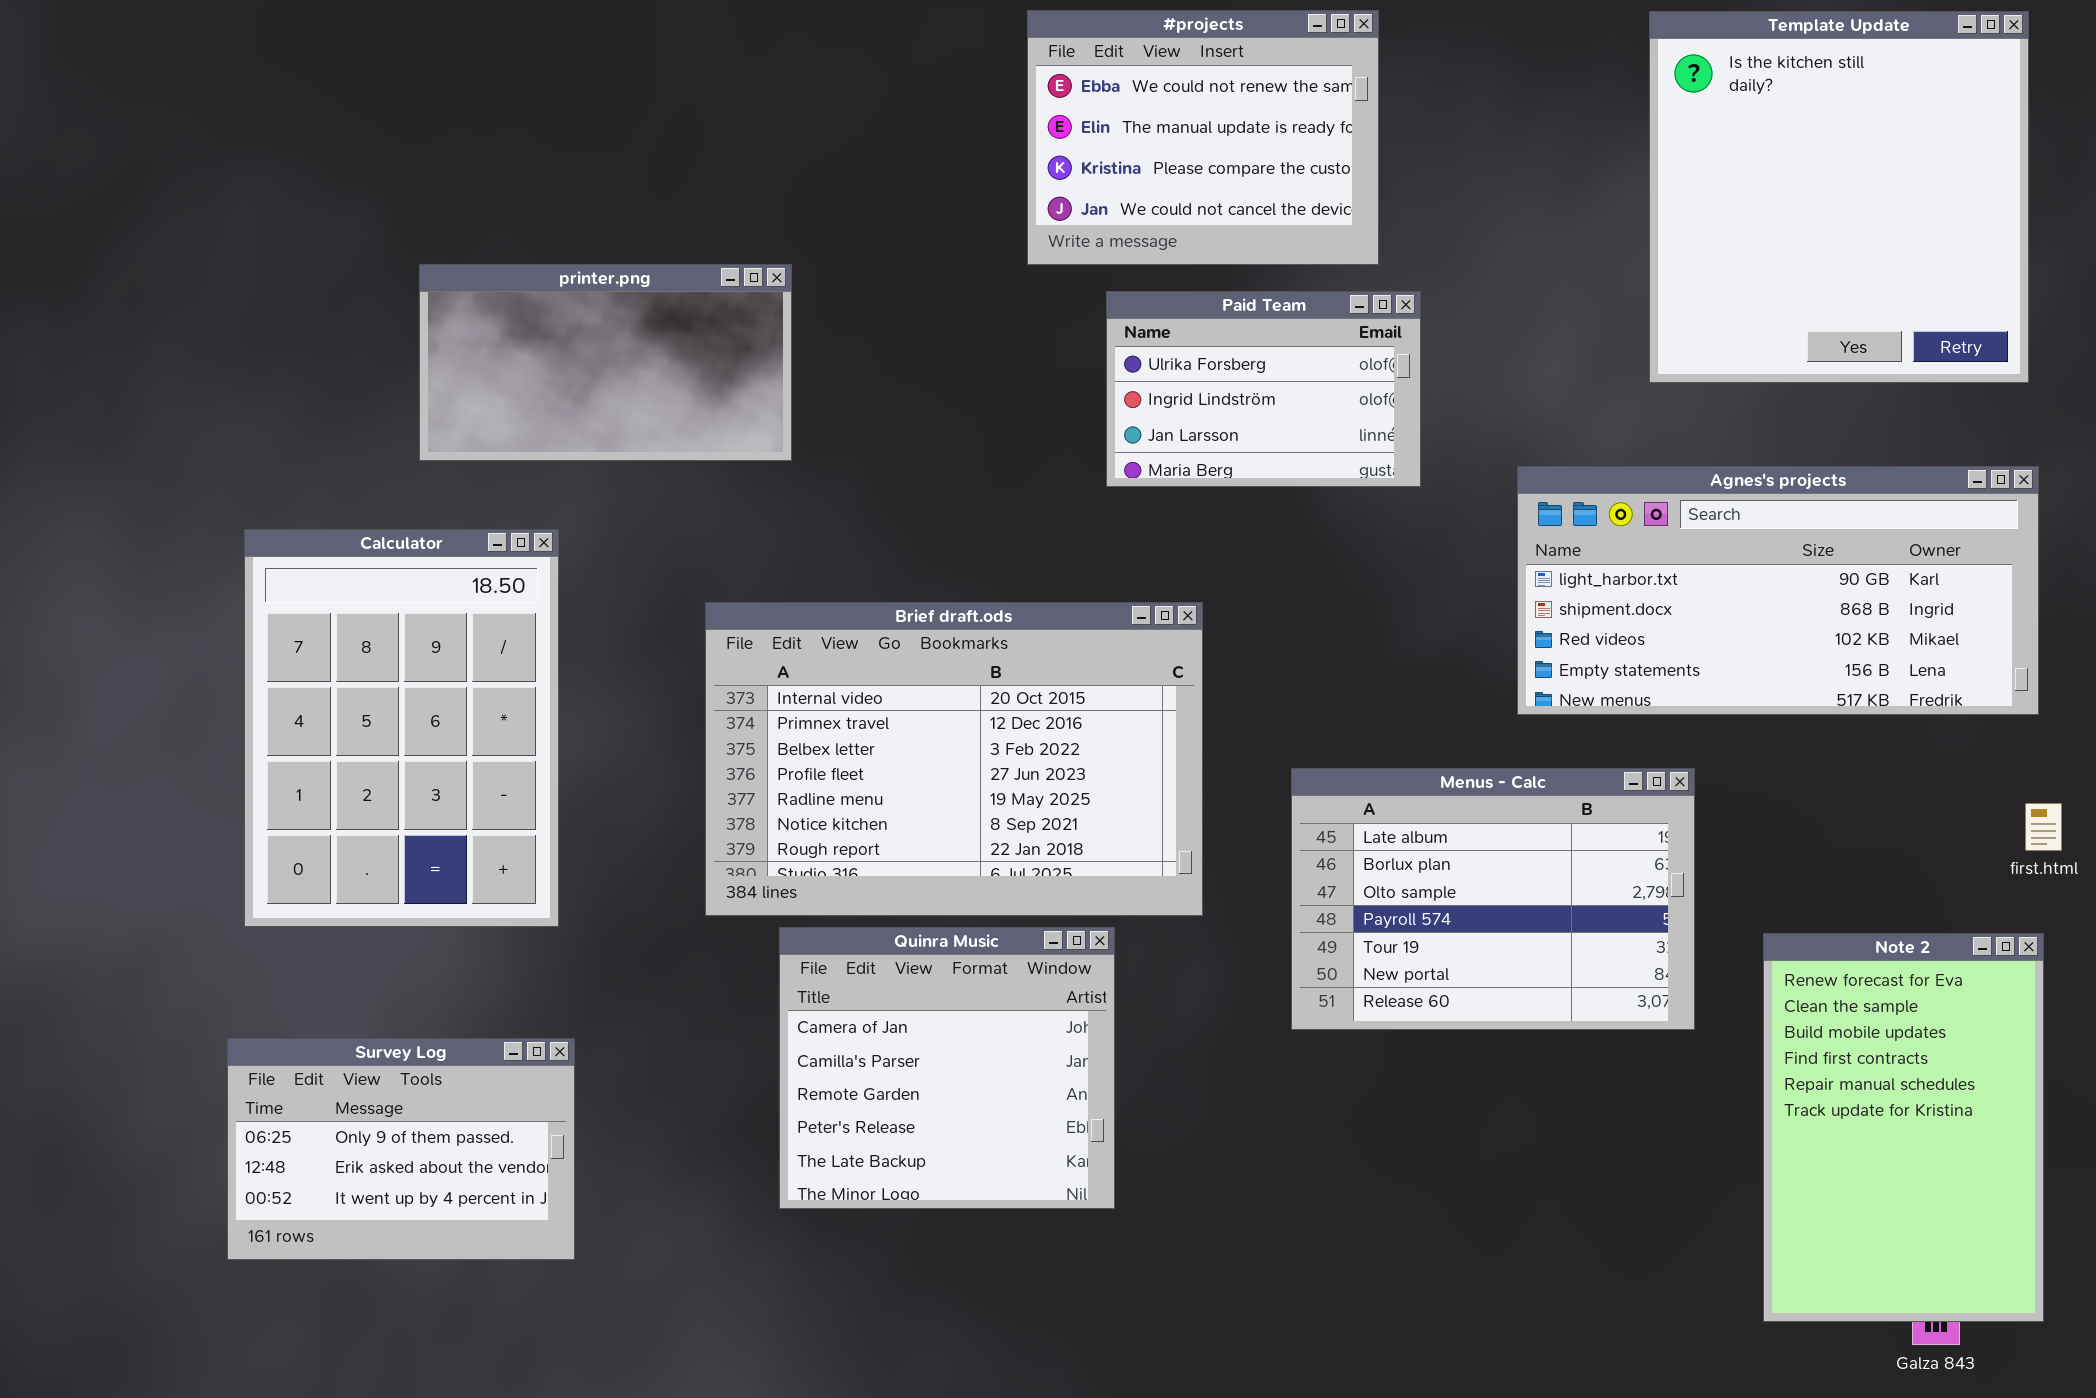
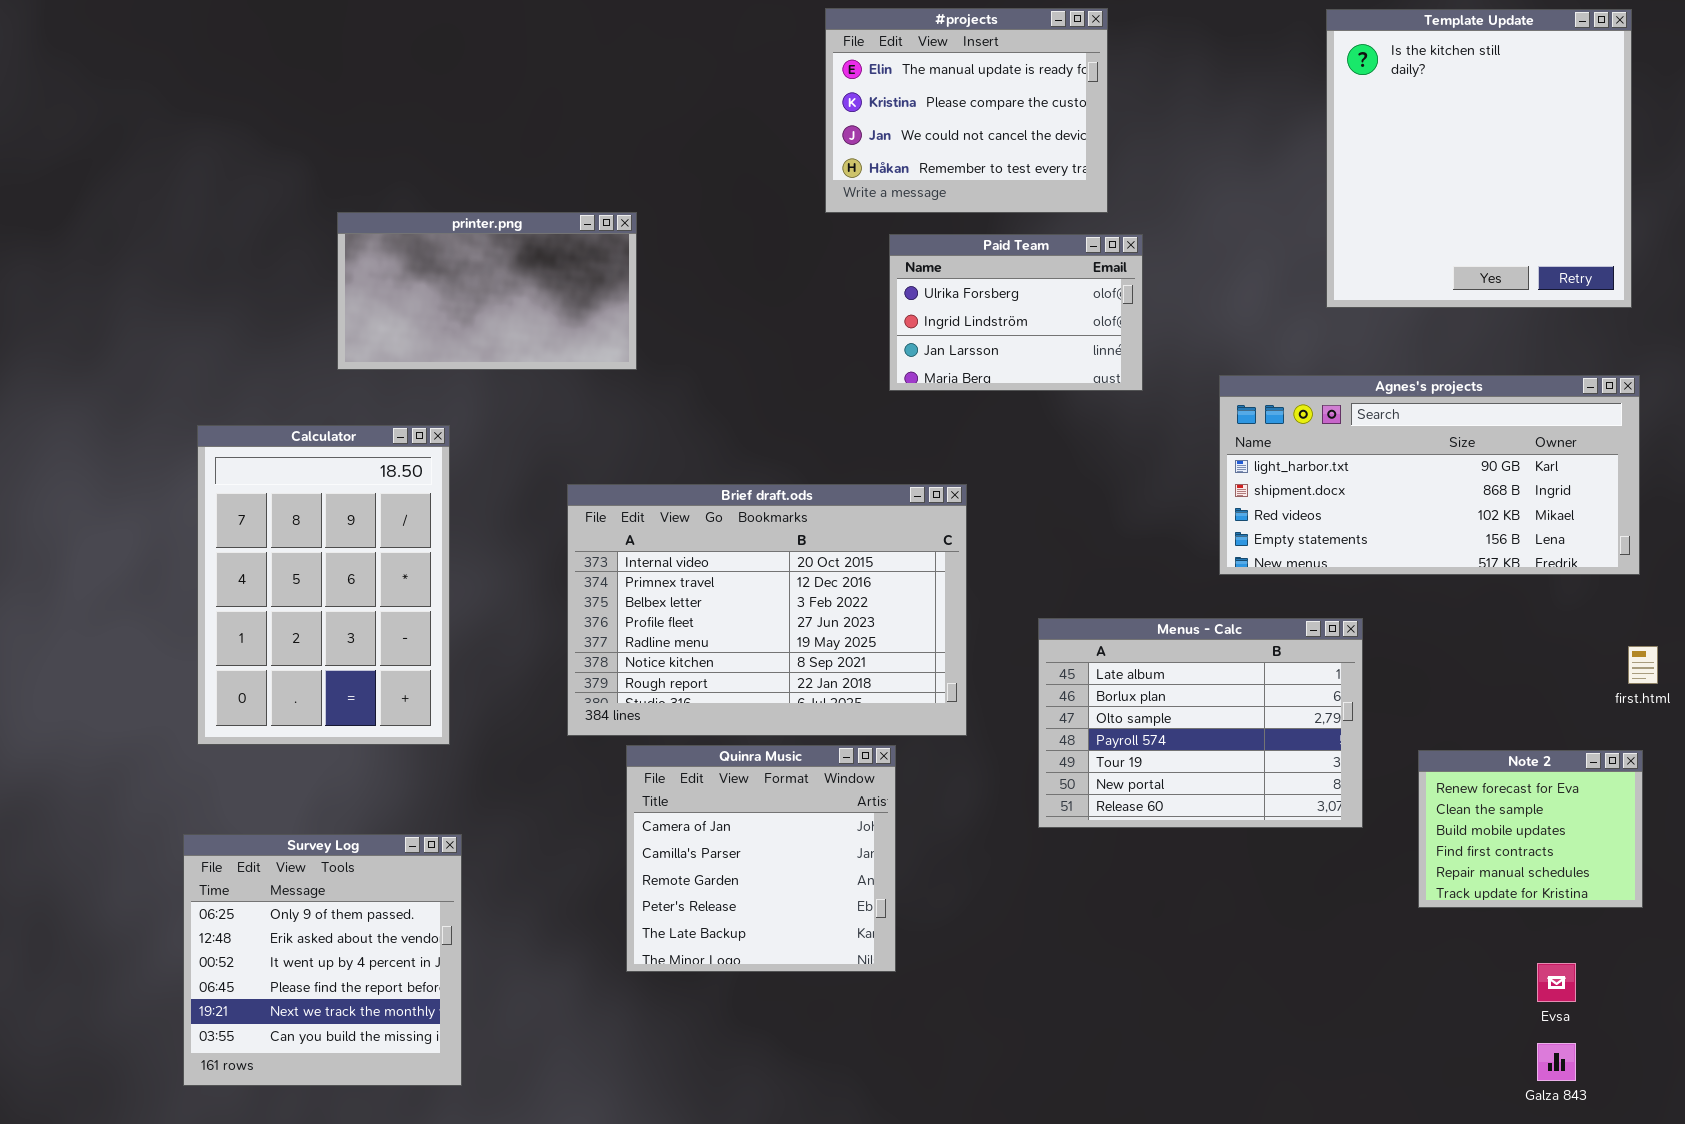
#projects: [1027,10,1379,265] -> [825,8,1108,213], scrolled down 1 row
Note 2: [1763,933,2044,1322] -> [1418,750,1643,908], resized
Survey Log: [227,1038,575,1260] -> [183,834,462,1086], resized

